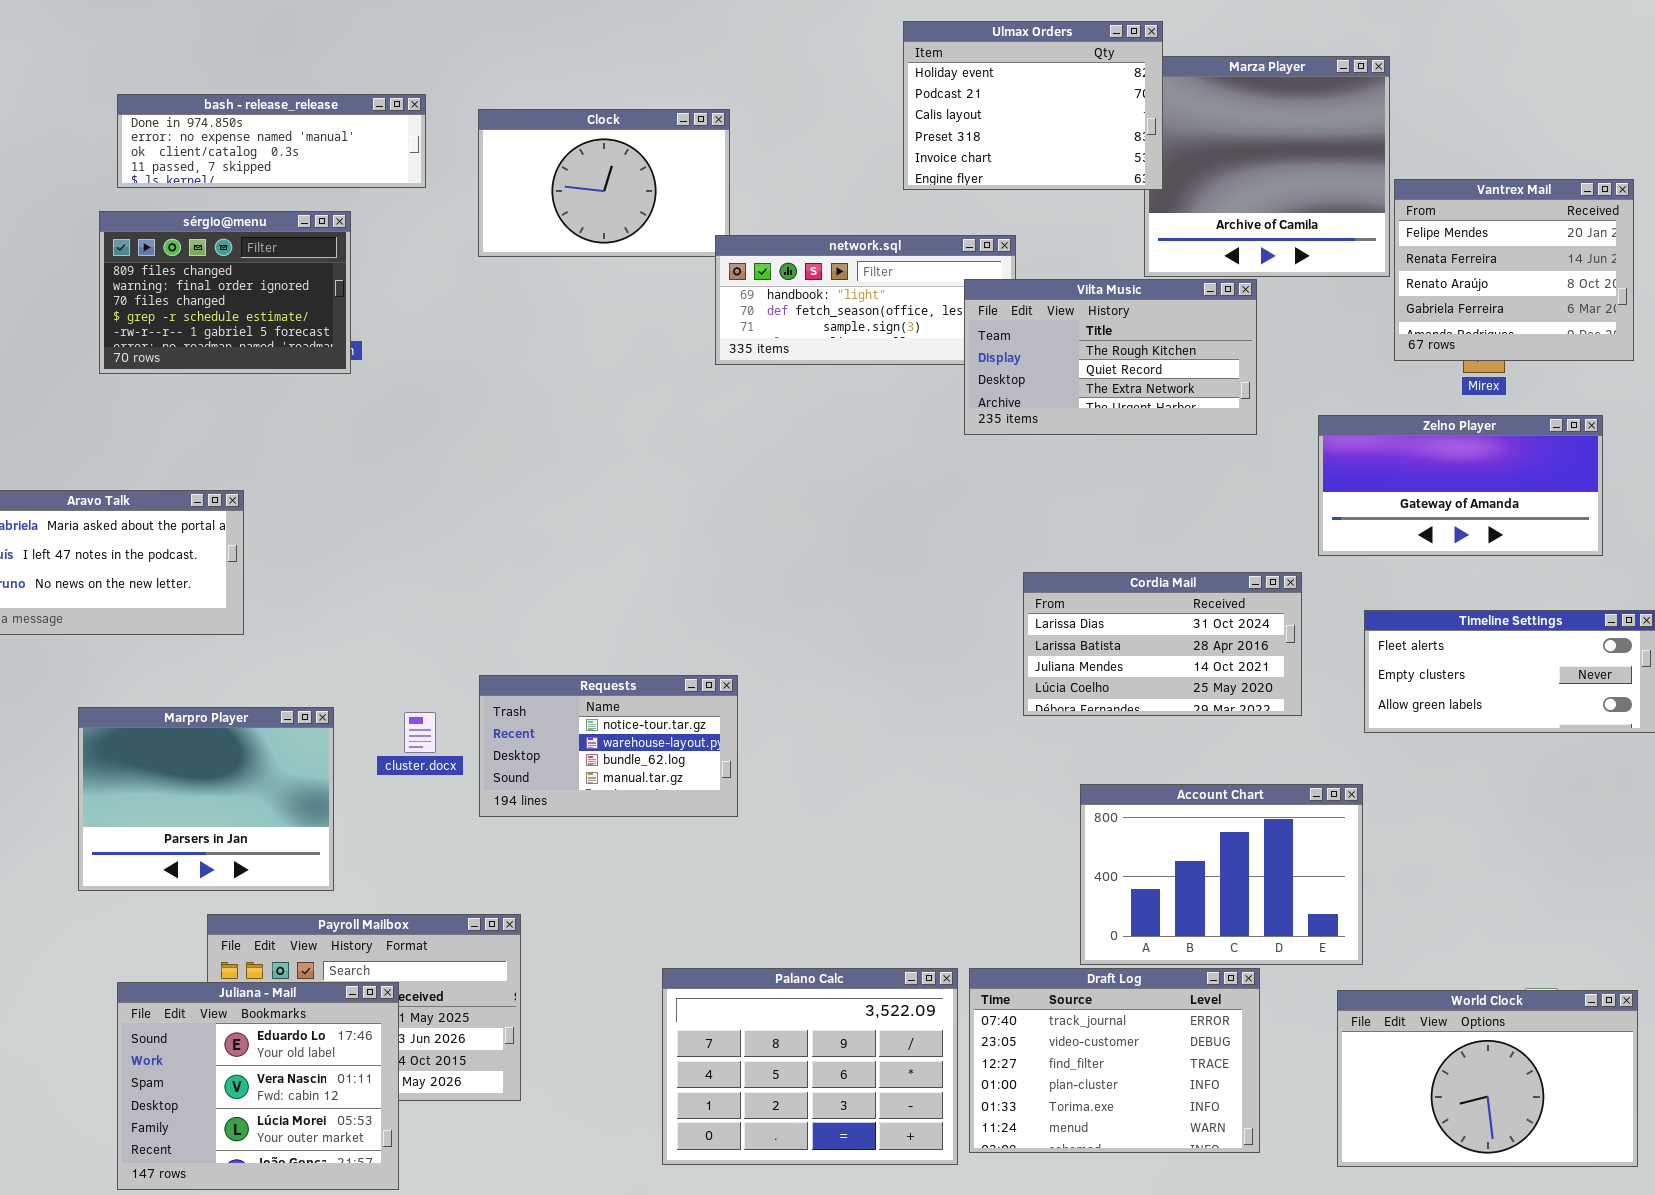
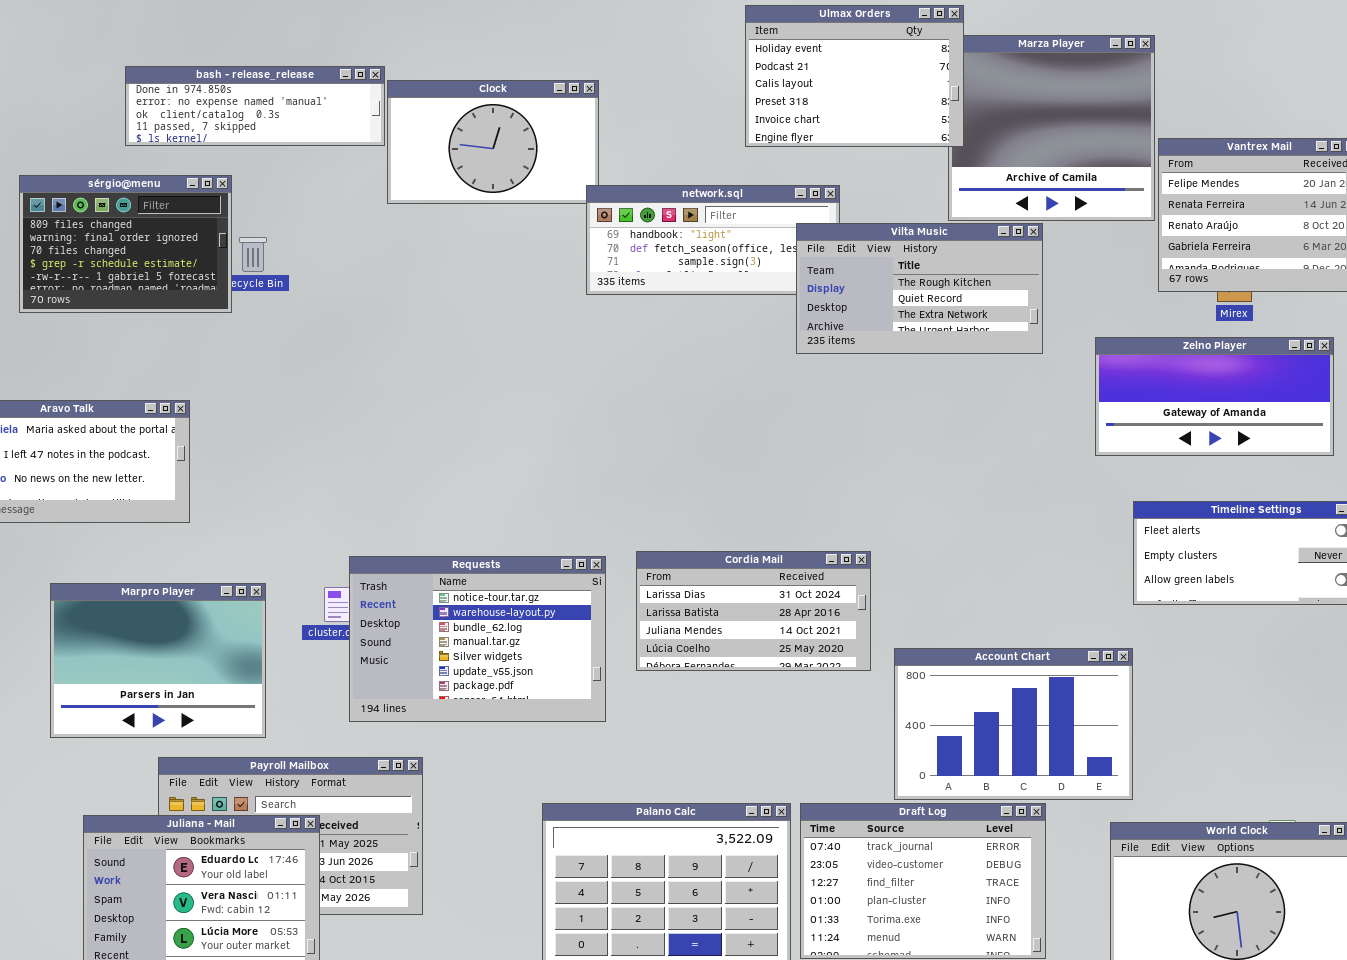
bash - release_release: [117,94,426,188] -> [125,66,385,146], moved
sérgio@menu: [99,211,351,374] -> [19,175,232,313], moved
Cordia Mail: [1023,572,1302,716] -> [636,551,871,671], moved
Requests: [479,675,738,817] -> [349,556,606,722], resized

